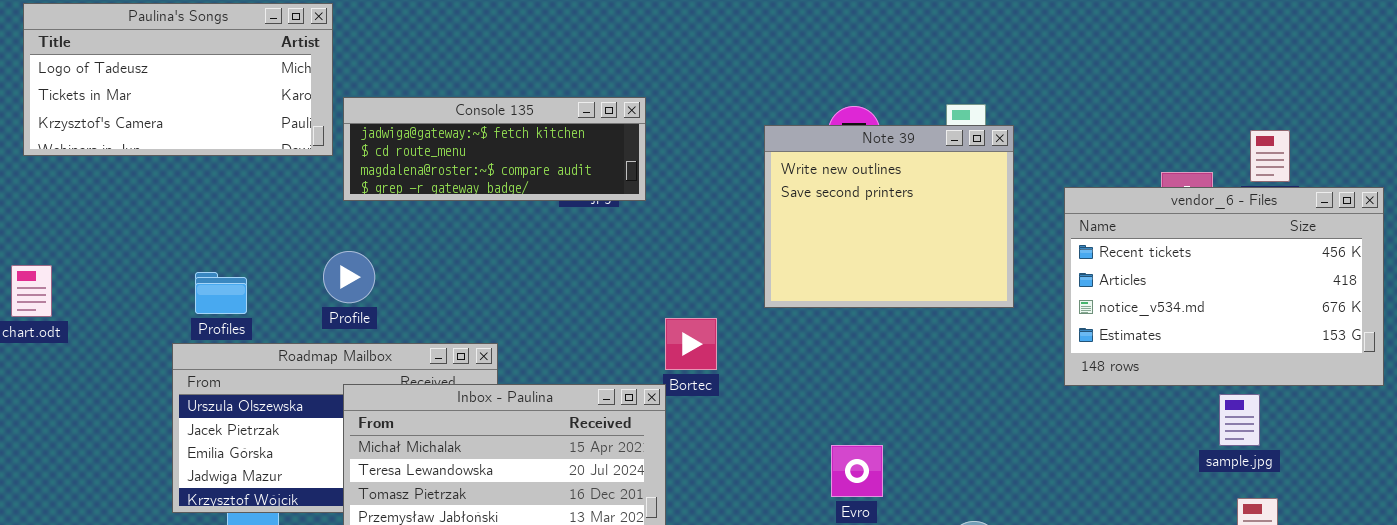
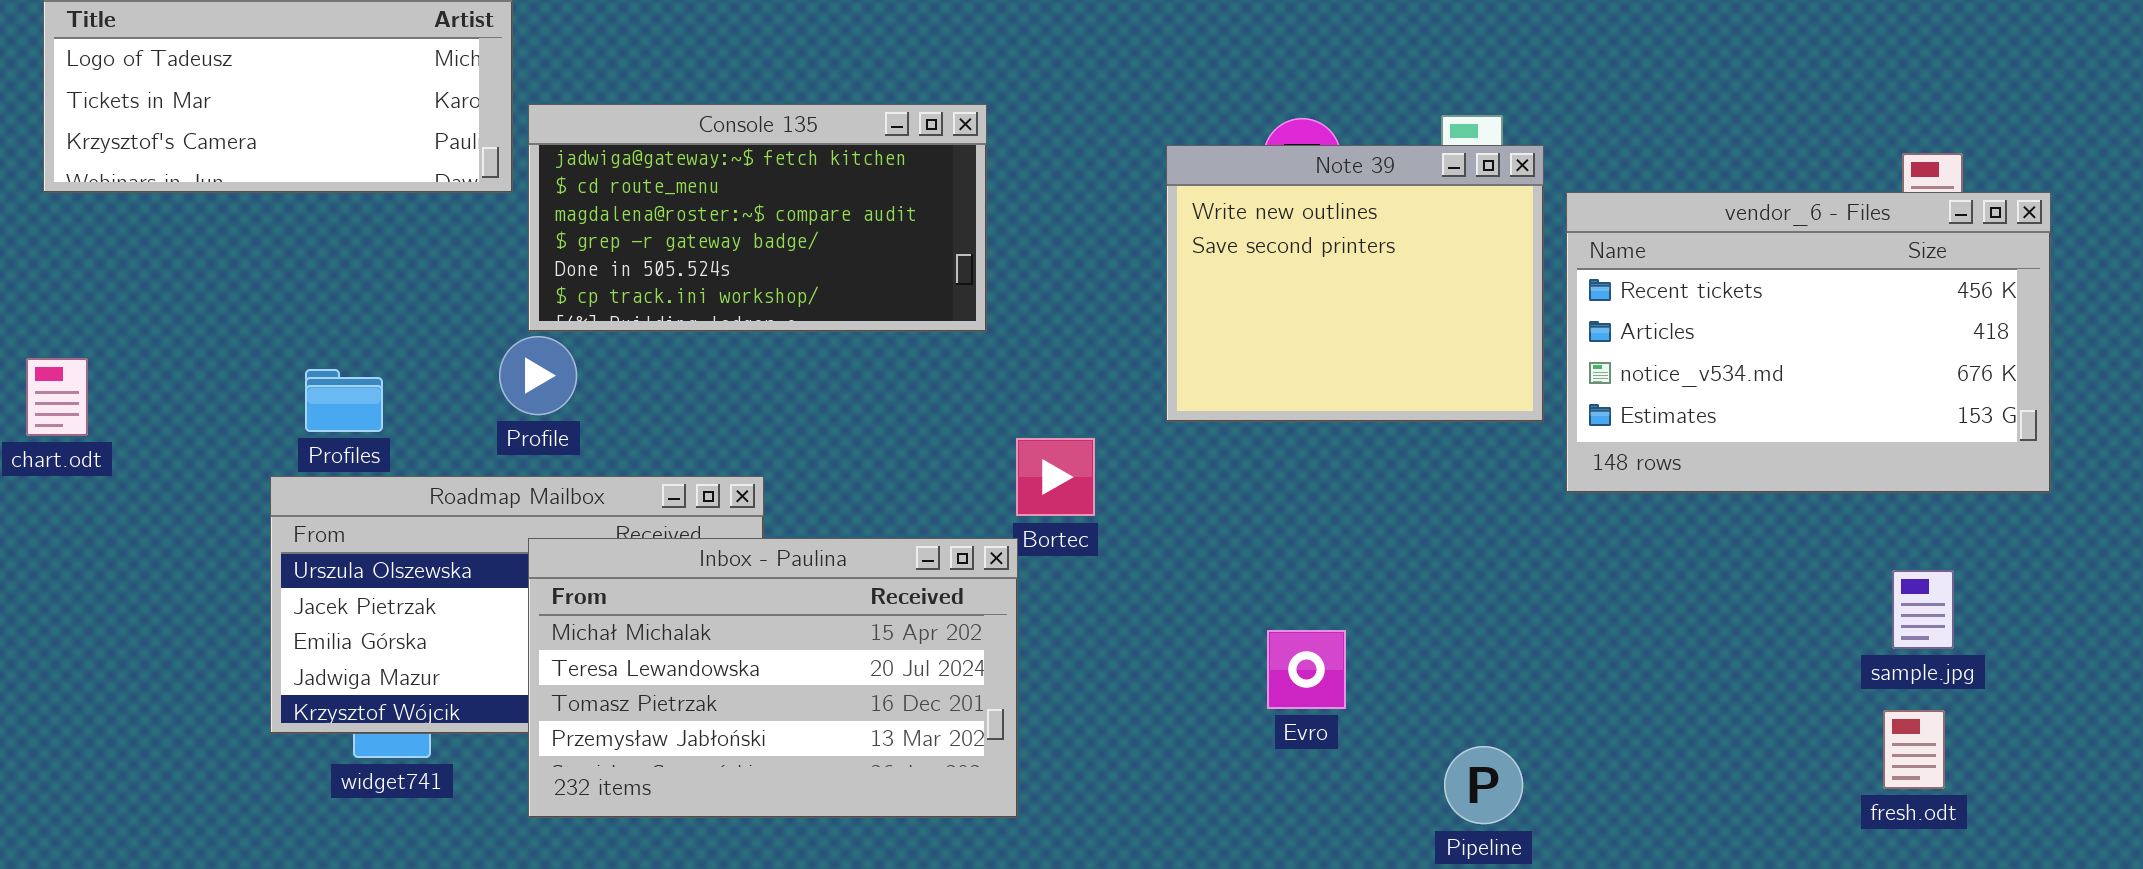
Console 135: [343,97,646,201] -> [528,104,987,332], resized
vendor_6 - Files: [1064,187,1384,386] -> [1566,192,2051,493], moved
sample.jpg: [1219,394,1260,446] -> [1892,570,1954,649], moved

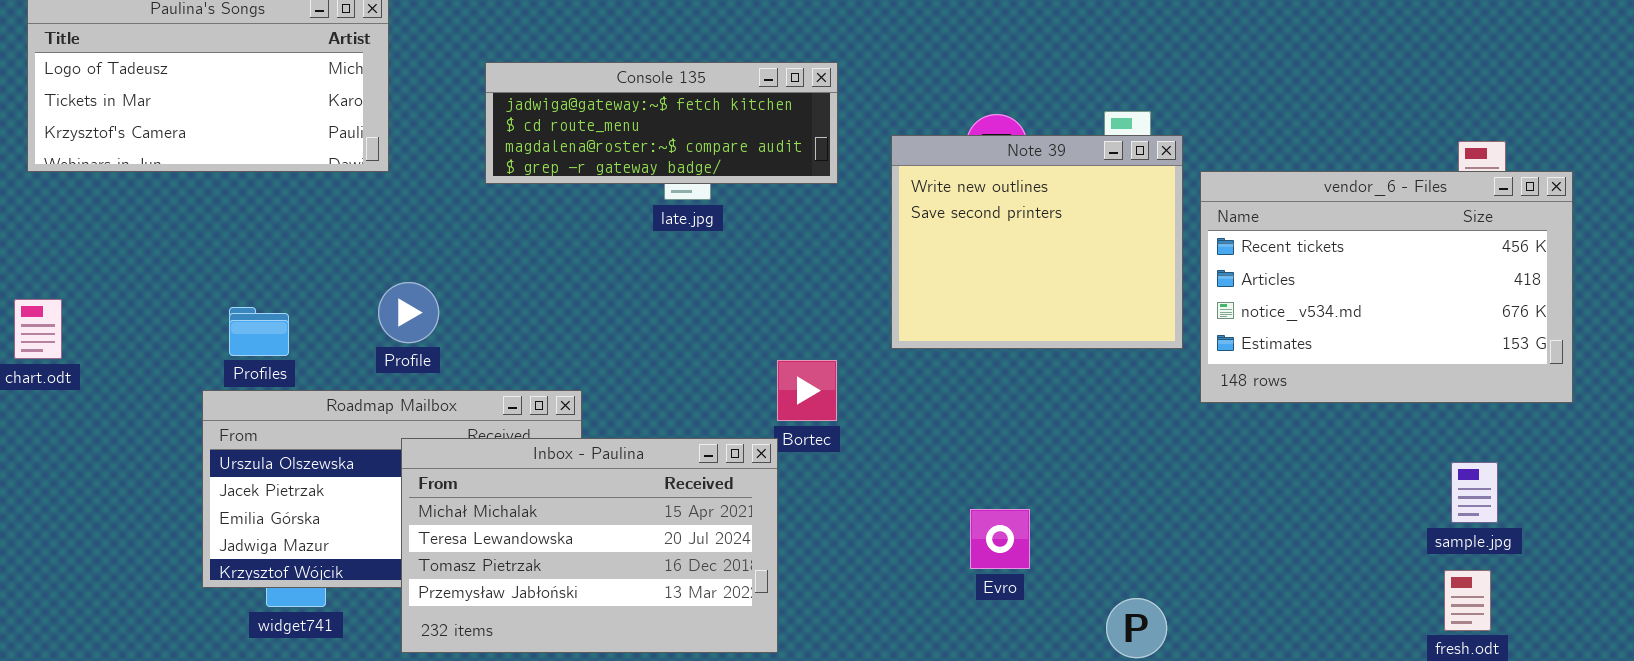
Console 135: [528,104,987,332] -> [485,62,838,184], moved, resized

